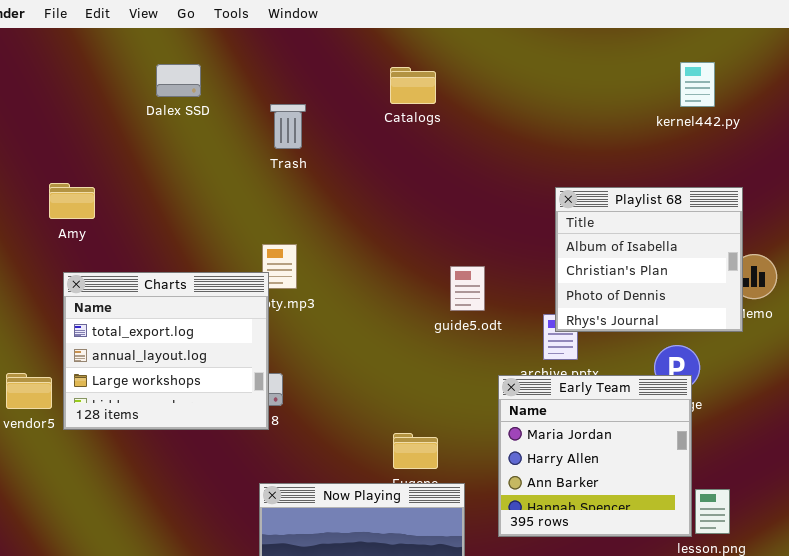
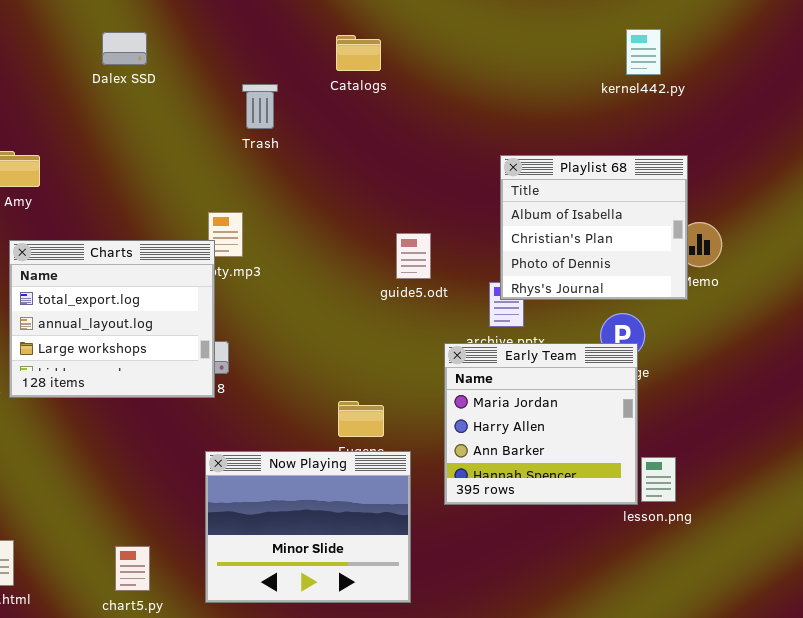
Trash: [270,104,306,149] -> [242,84,278,129], moved

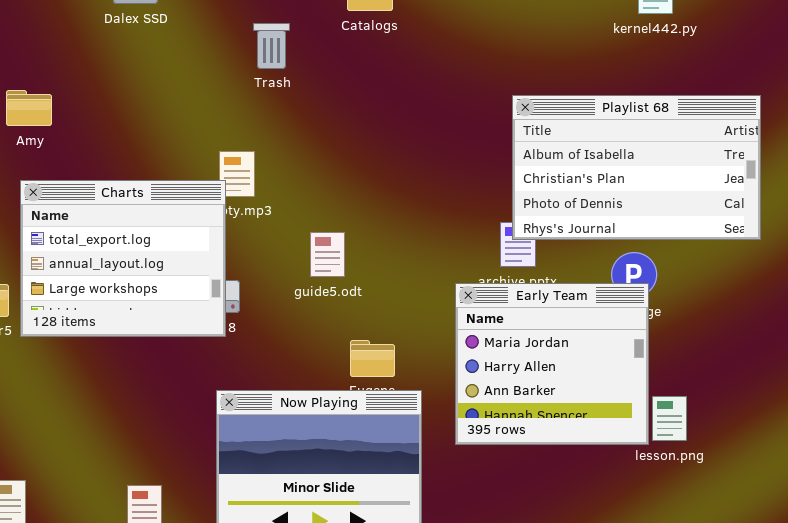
Playlist 68: [500,155,688,300] -> [512,95,761,240], resized
guide5.odt: [396,233,431,279] -> [310,232,345,277], moved

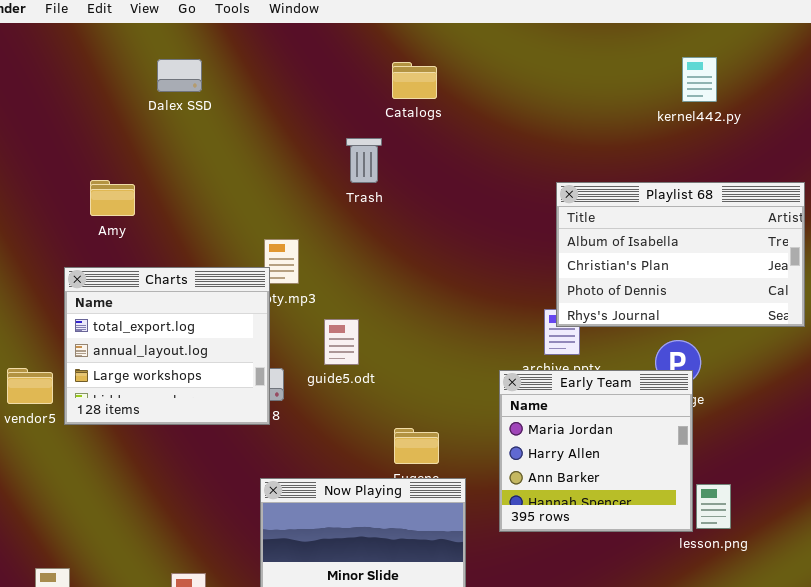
Trash: [253,23,290,69] -> [346,138,382,183], moved
Amy: [6,90,52,126] -> [90,180,135,216], moved
guide5.odt: [310,232,345,277] -> [324,319,359,365], moved

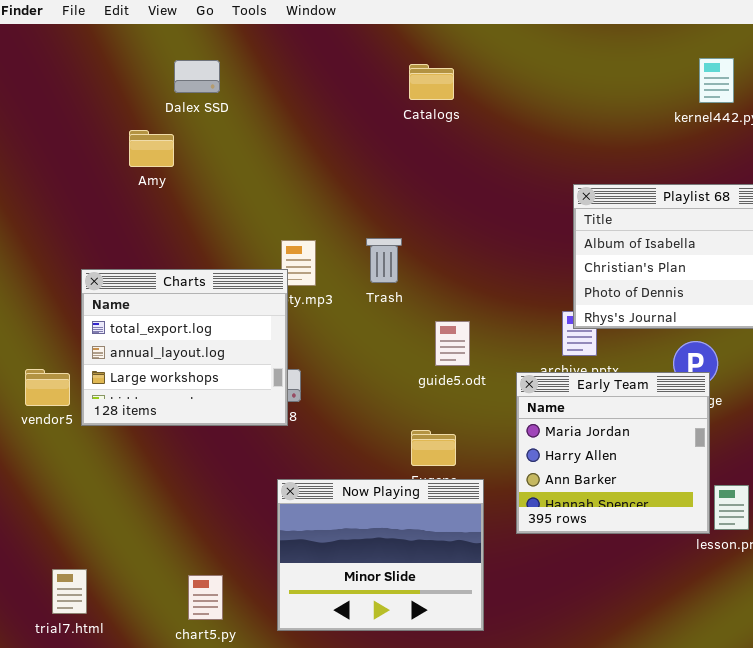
Trash: [346,138,382,183] -> [366,238,402,283], moved
Amy: [90,180,135,216] -> [129,130,174,167], moved
guide5.odt: [324,319,359,365] -> [435,321,470,366], moved

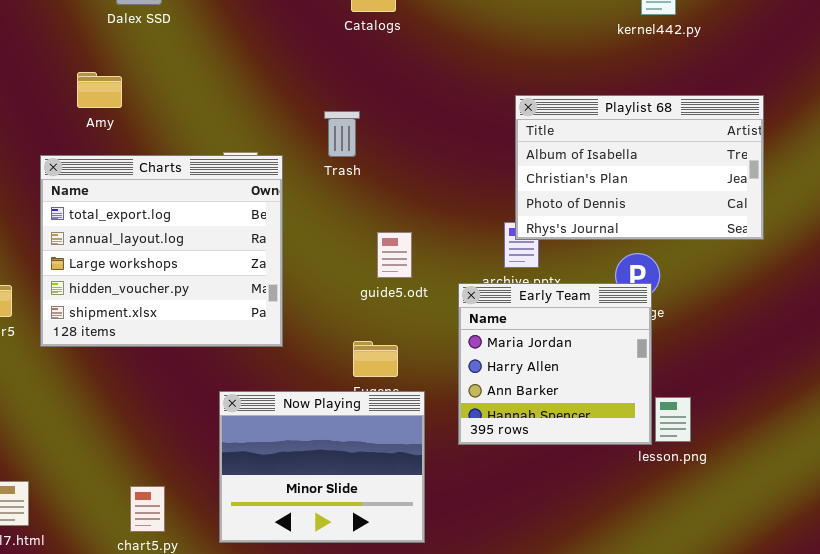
Amy: [129,130,174,167] -> [77,72,122,108], moved
Trash: [366,238,402,283] -> [324,111,360,157], moved
Charts: [81,269,288,426] -> [40,155,283,347], moved, resized

